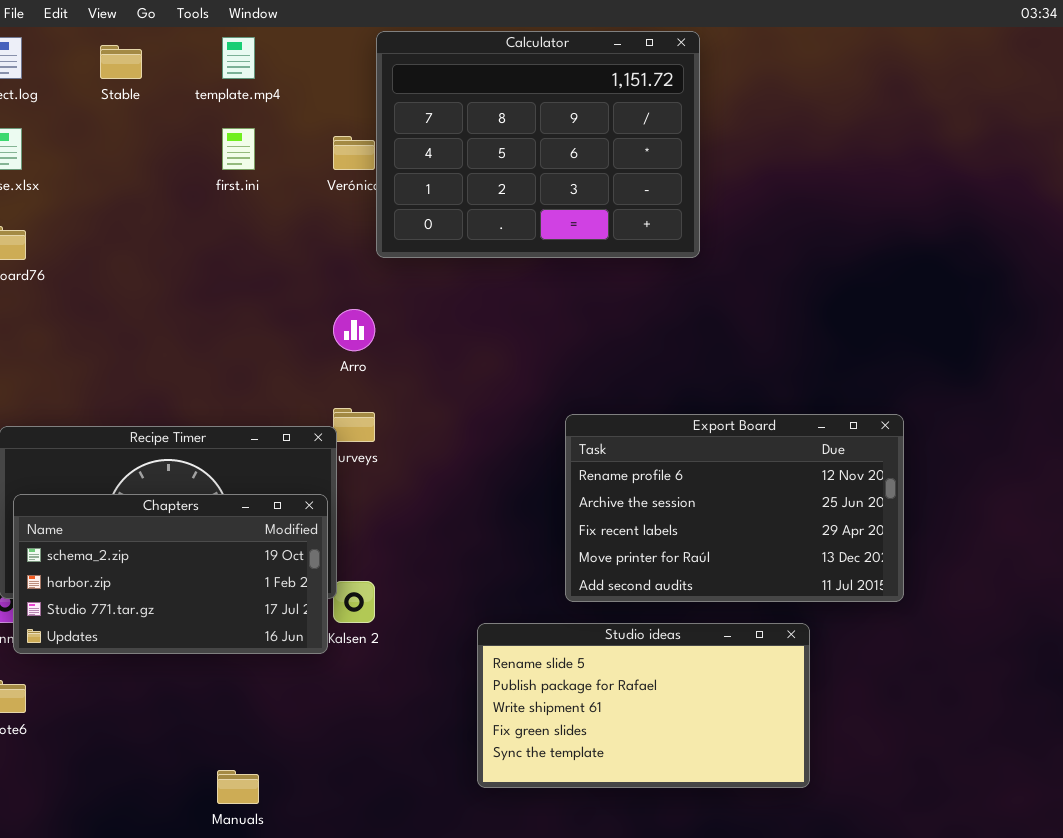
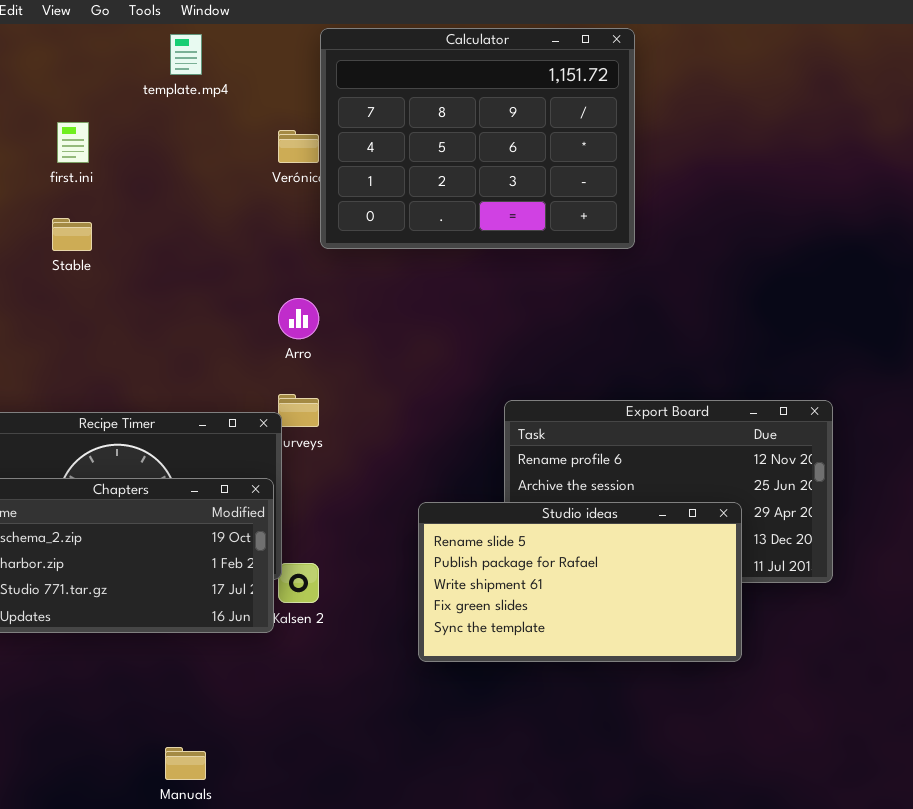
Stable: [100,45,142,79] -> [52,218,92,251], moved
first.ini: [222,128,255,170] -> [57,122,89,163], moved
Studio ideas: [477,623,810,788] -> [418,502,742,662], moved

